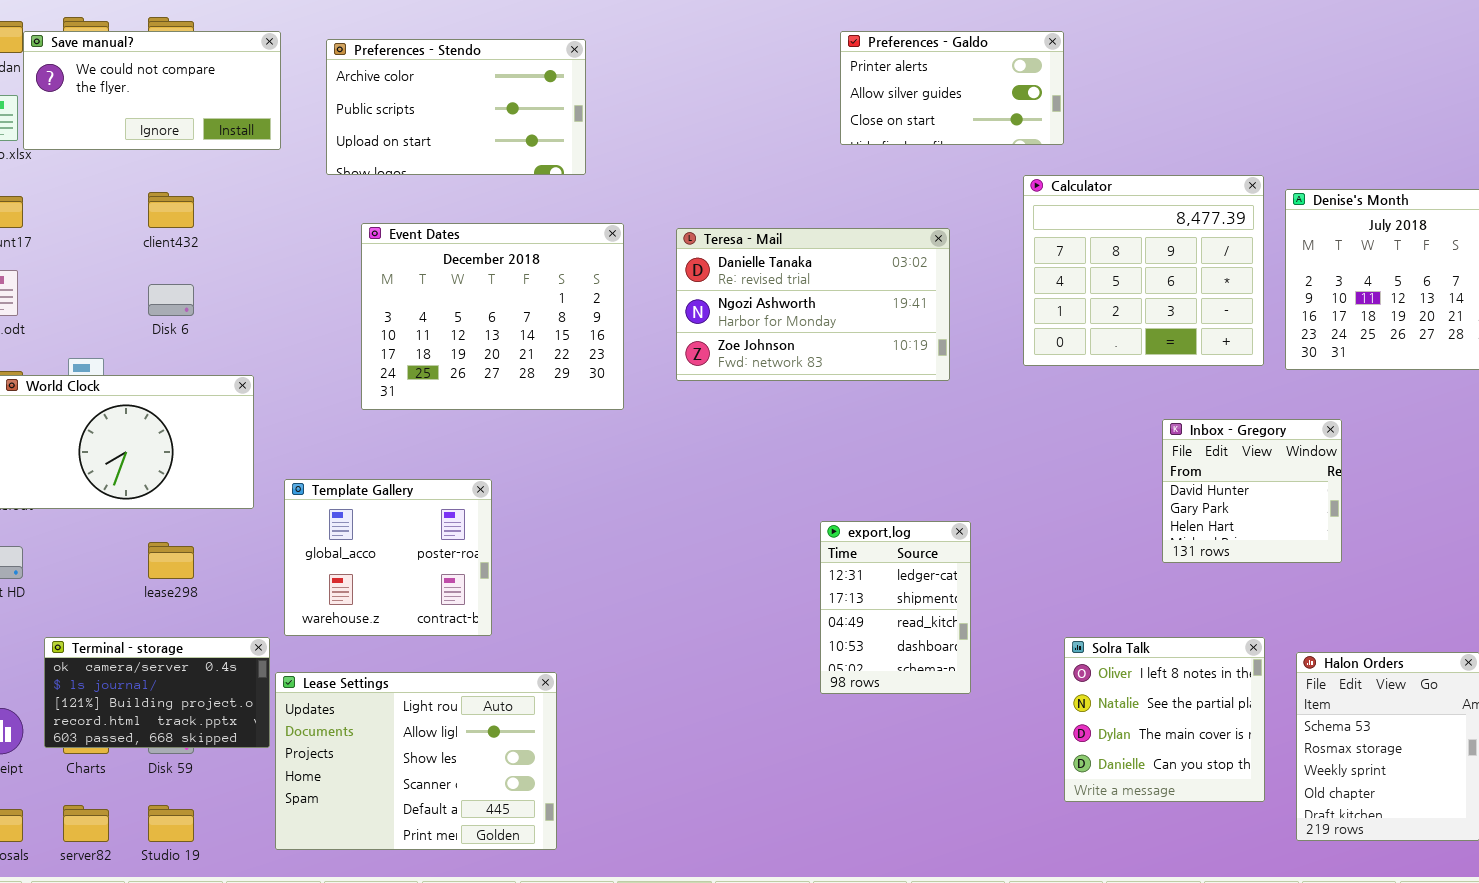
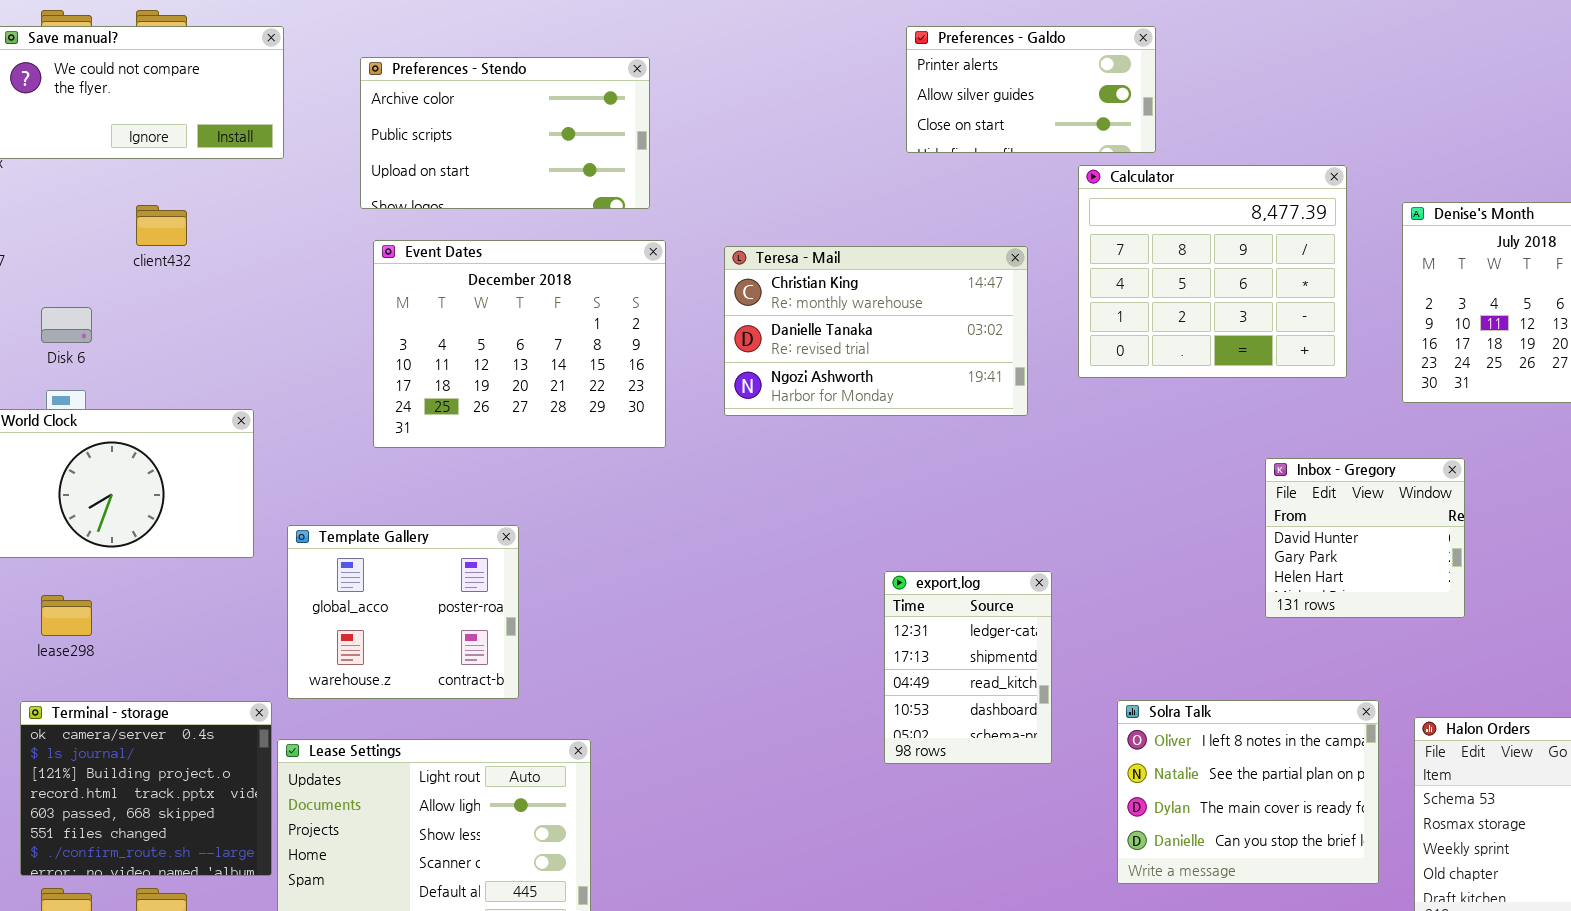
Preferences - Stendo: [326,39,586,175] -> [360,57,650,209], moved
Calculator: [1023,175,1264,366] -> [1078,165,1347,378], moved
Teresa - Mail: [676,228,950,381] -> [724,246,1028,416], scrolled up 1 row
Disk 6: [148,284,194,316] -> [41,307,92,343], moved
lease298: [148,542,194,579] -> [41,595,92,636], moved
Solra Talk: [1064,637,1265,802] -> [1117,700,1379,884], resized
Terminal - storage: [44,637,270,748] -> [20,701,272,876], resized

